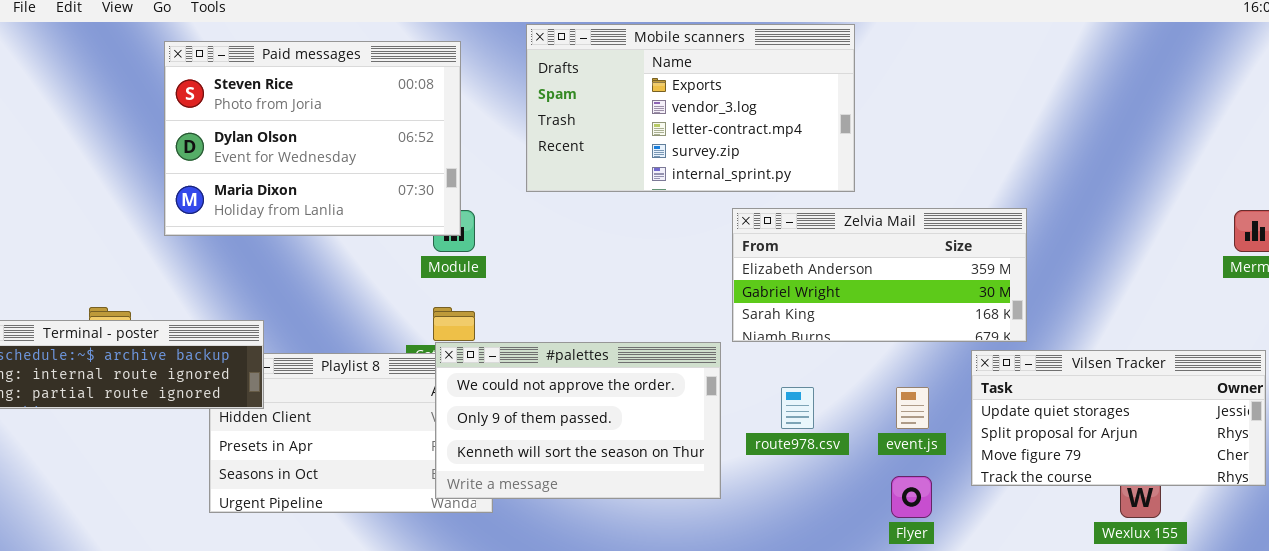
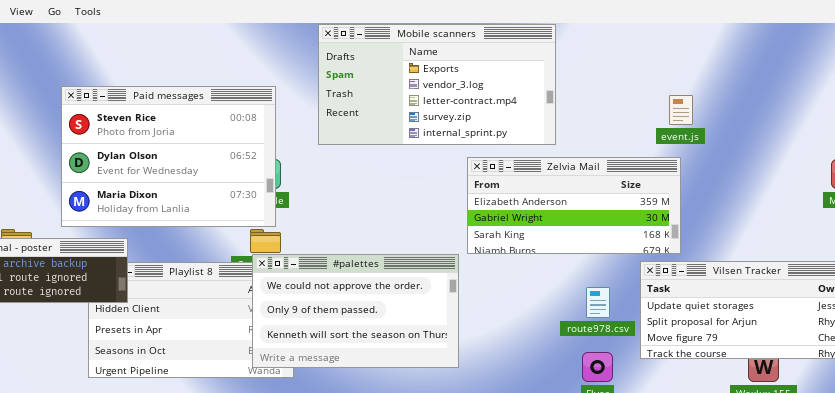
Paid messages: [164,41,461,236] -> [61,86,276,227], moved
route978.csv: [781,387,814,429] -> [586,287,610,318], moved
event.js: [896,387,929,429] -> [669,95,693,125], moved

